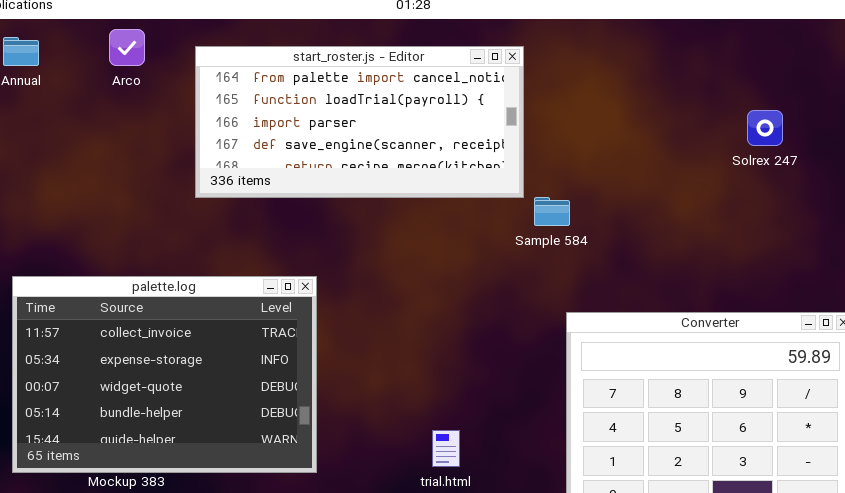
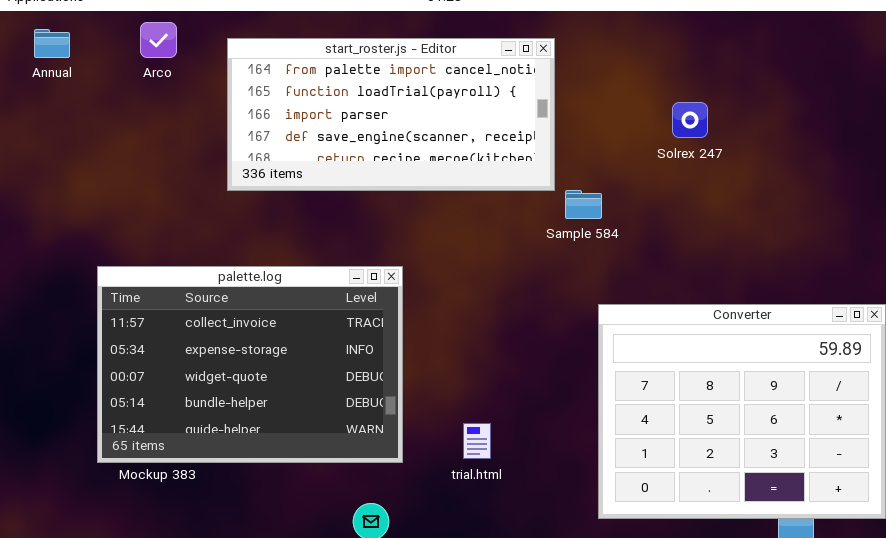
Solrex 247: [747,110,783,146] -> [672,102,708,138], moved
palette.log: [12,276,317,473] -> [97,266,403,463], moved

